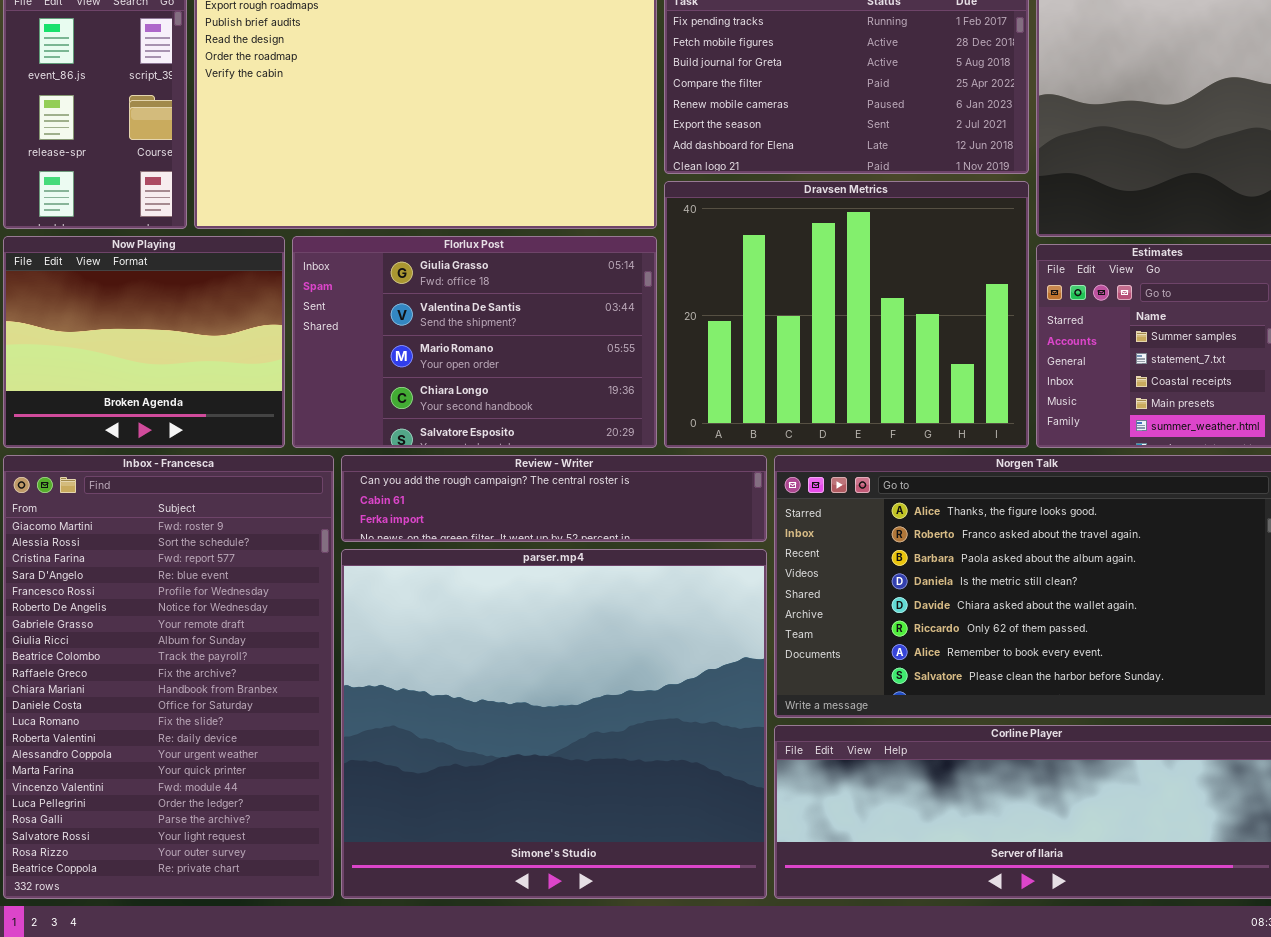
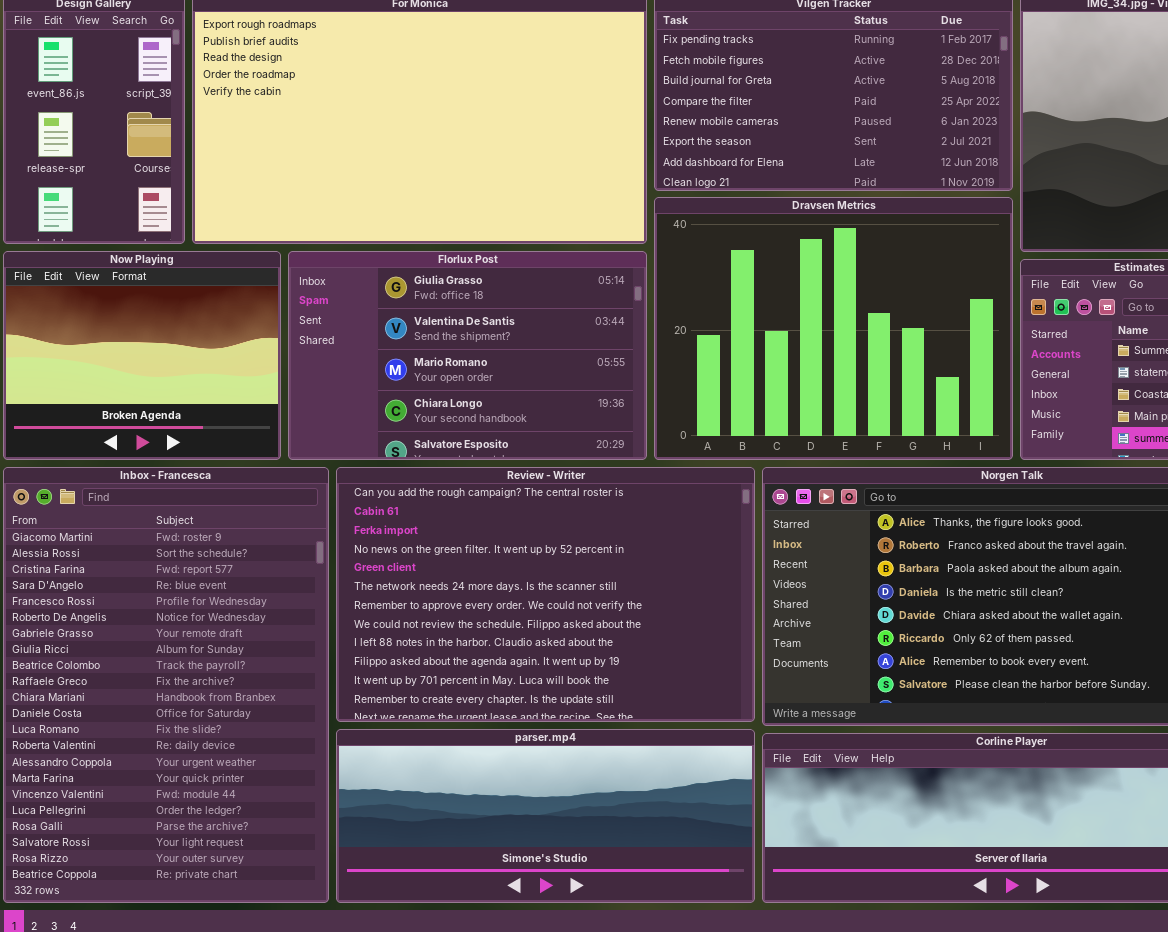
Review - Writer: [341,455,767,542] -> [336,467,755,722], resized
parser.mp4: [341,549,767,899] -> [336,729,755,903], resized

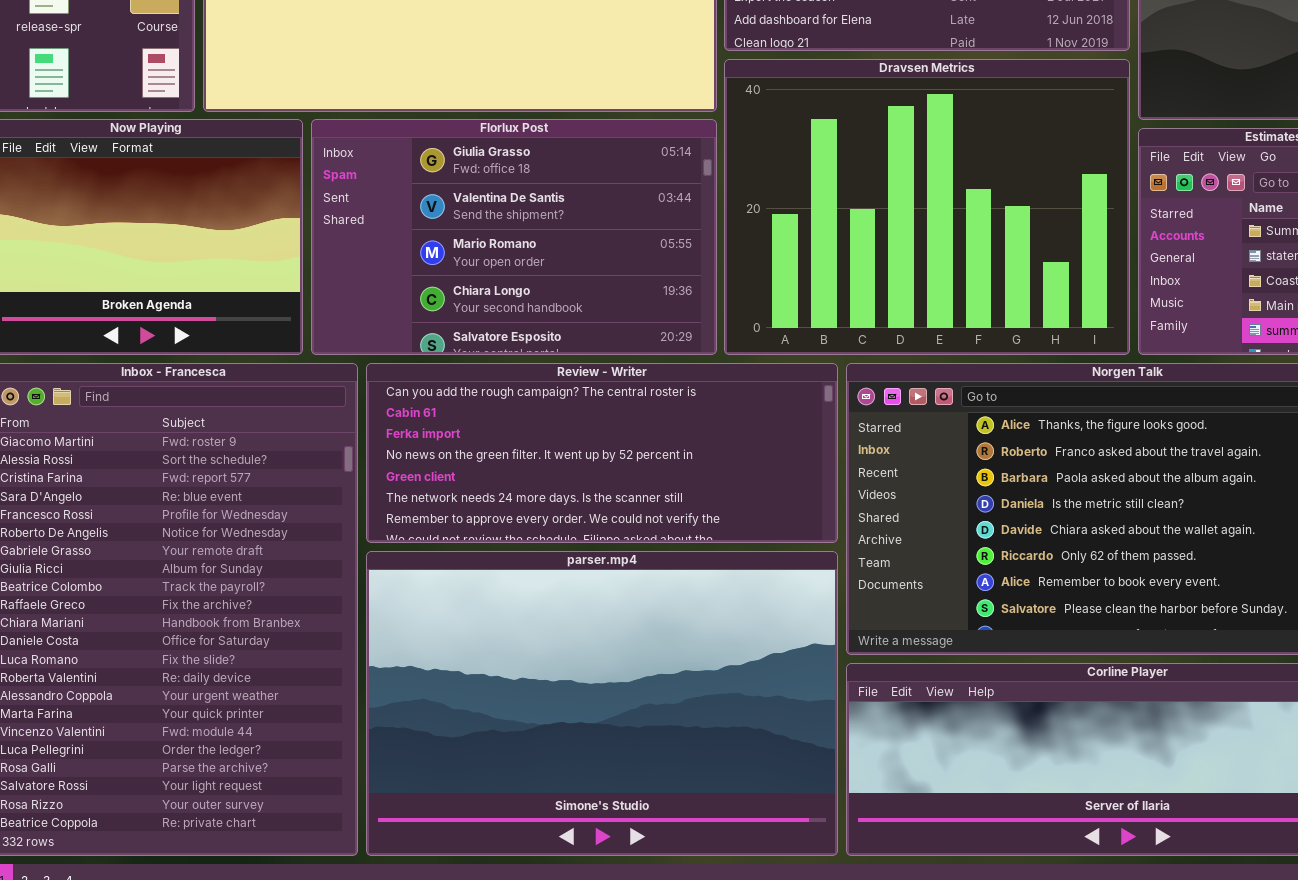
Review - Writer: [336,467,755,722] -> [366,363,838,543], resized
parser.mp4: [336,729,755,903] -> [366,551,838,856], resized

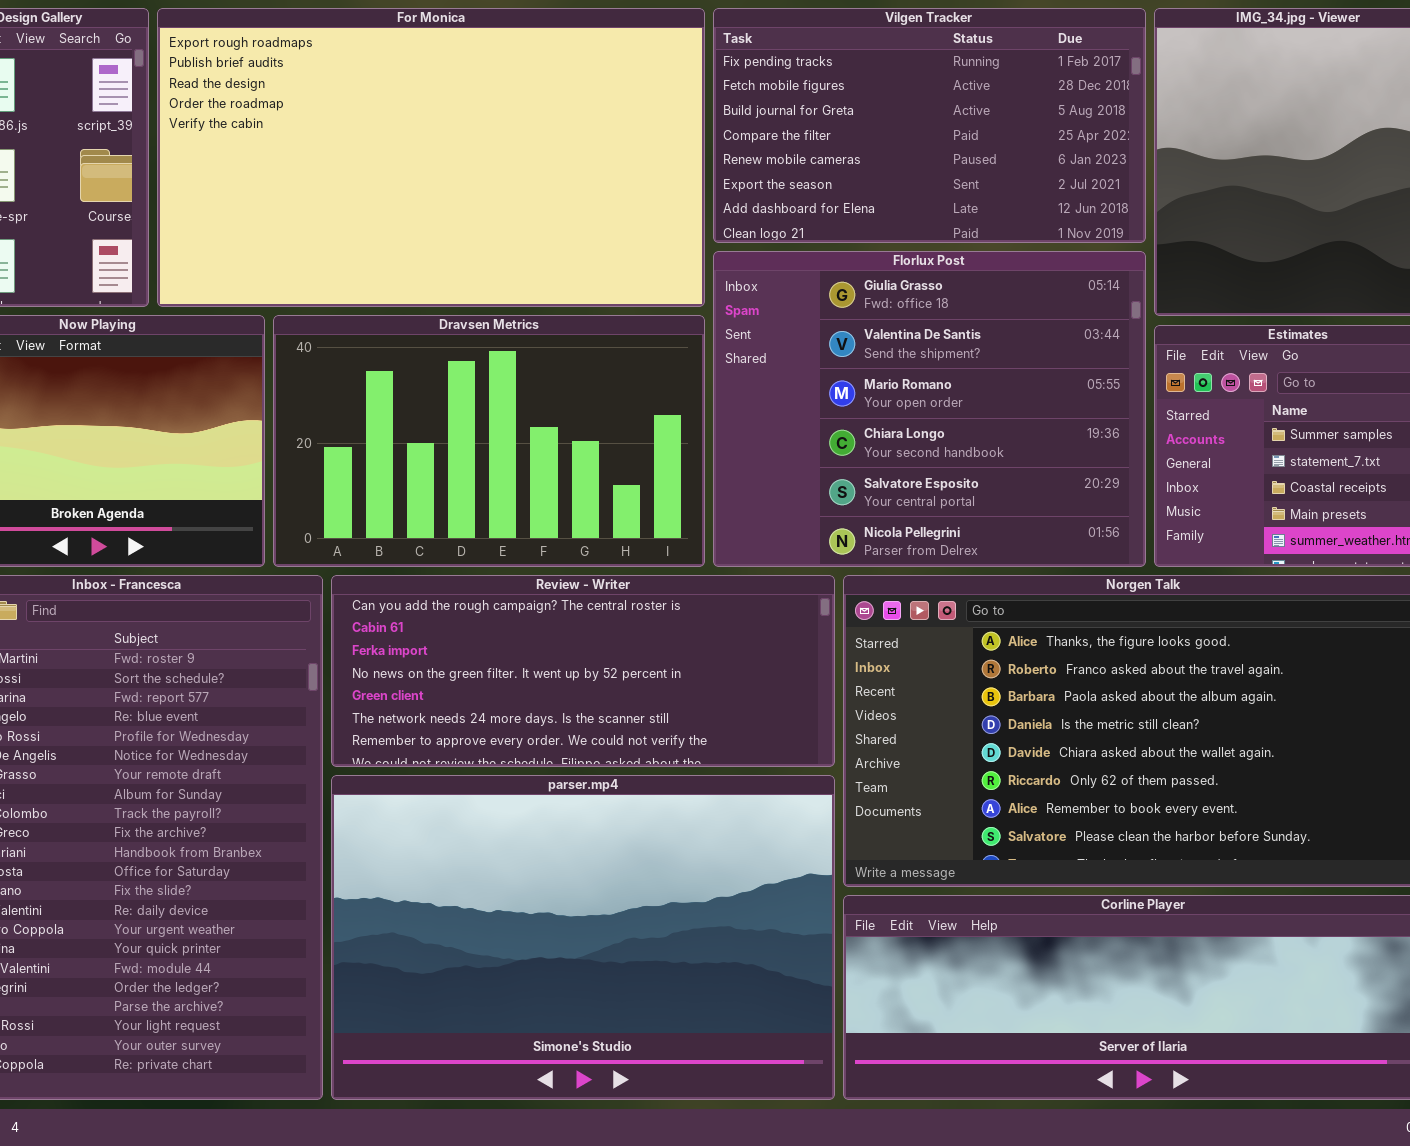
Dravsen Metrics: [724,59,1130,355] -> [273,315,705,567], moved, resized
Florlux Post: [311,119,717,355] -> [713,251,1146,567], moved, resized

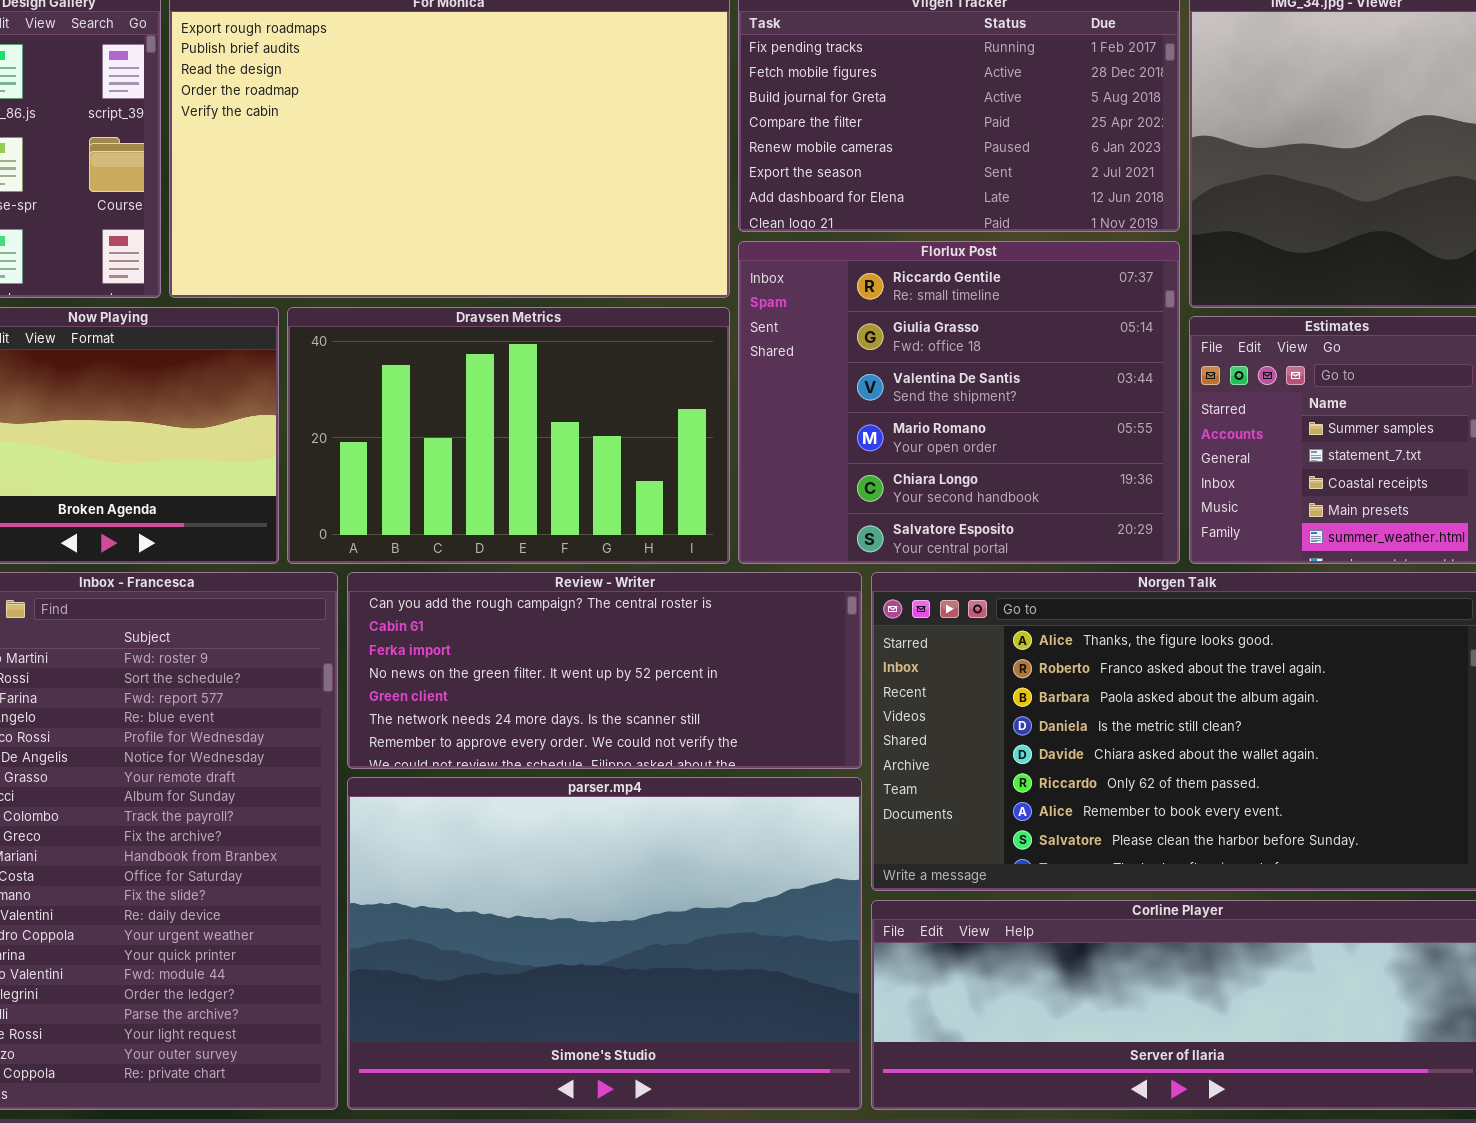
Florlux Post: [713,251,1146,567] -> [738,241,1180,564], scrolled up 1 row

